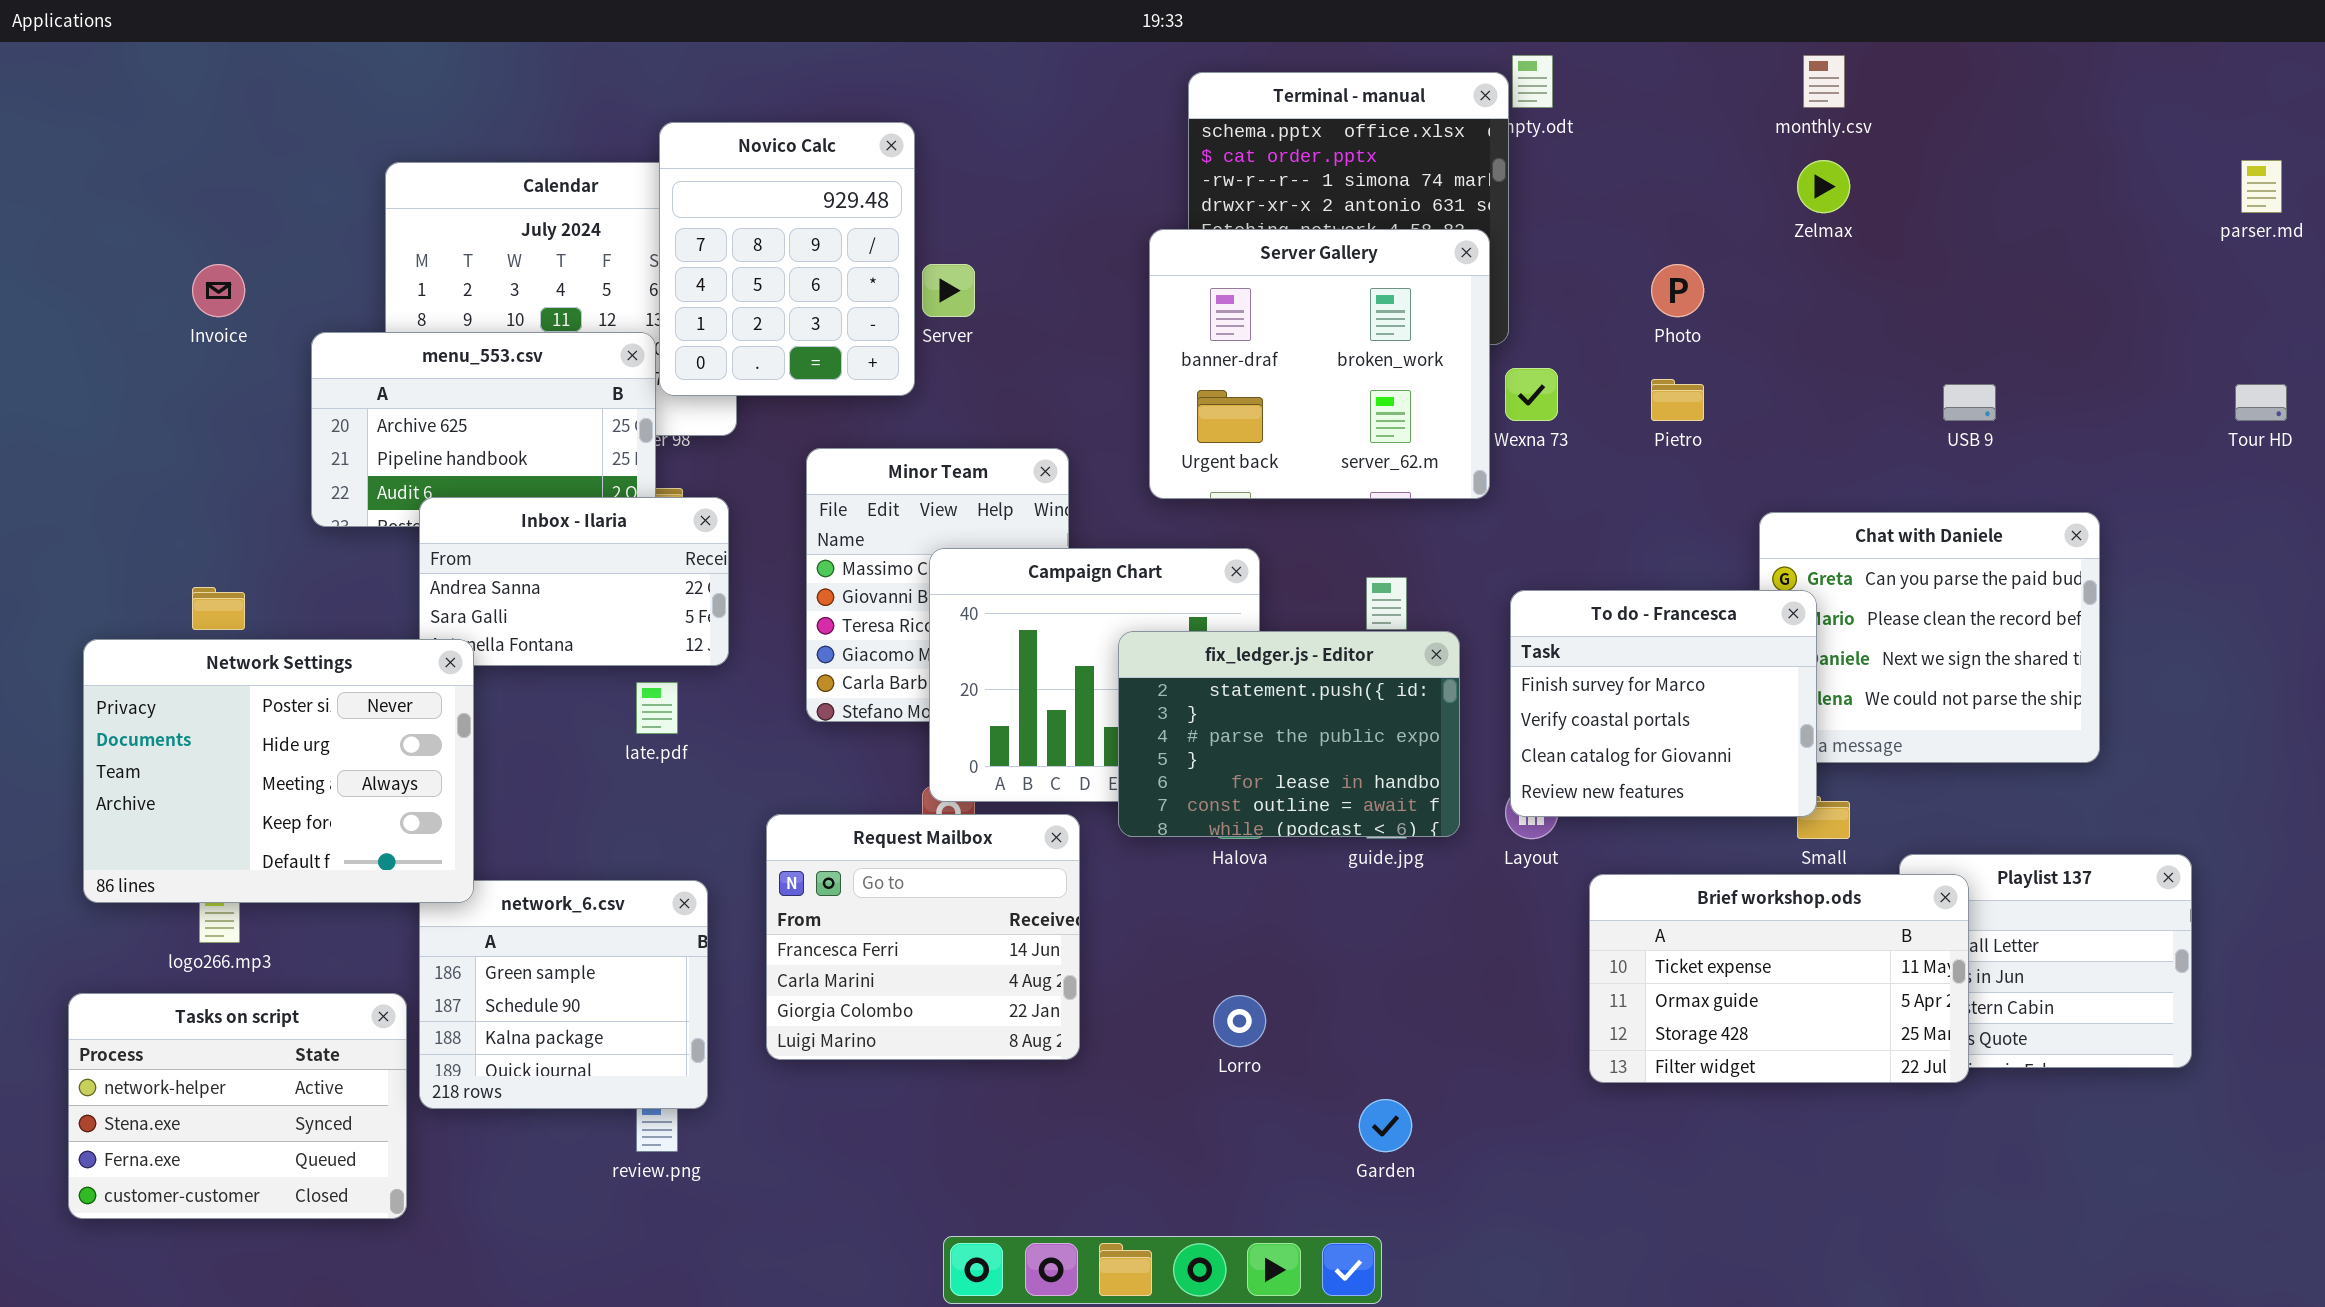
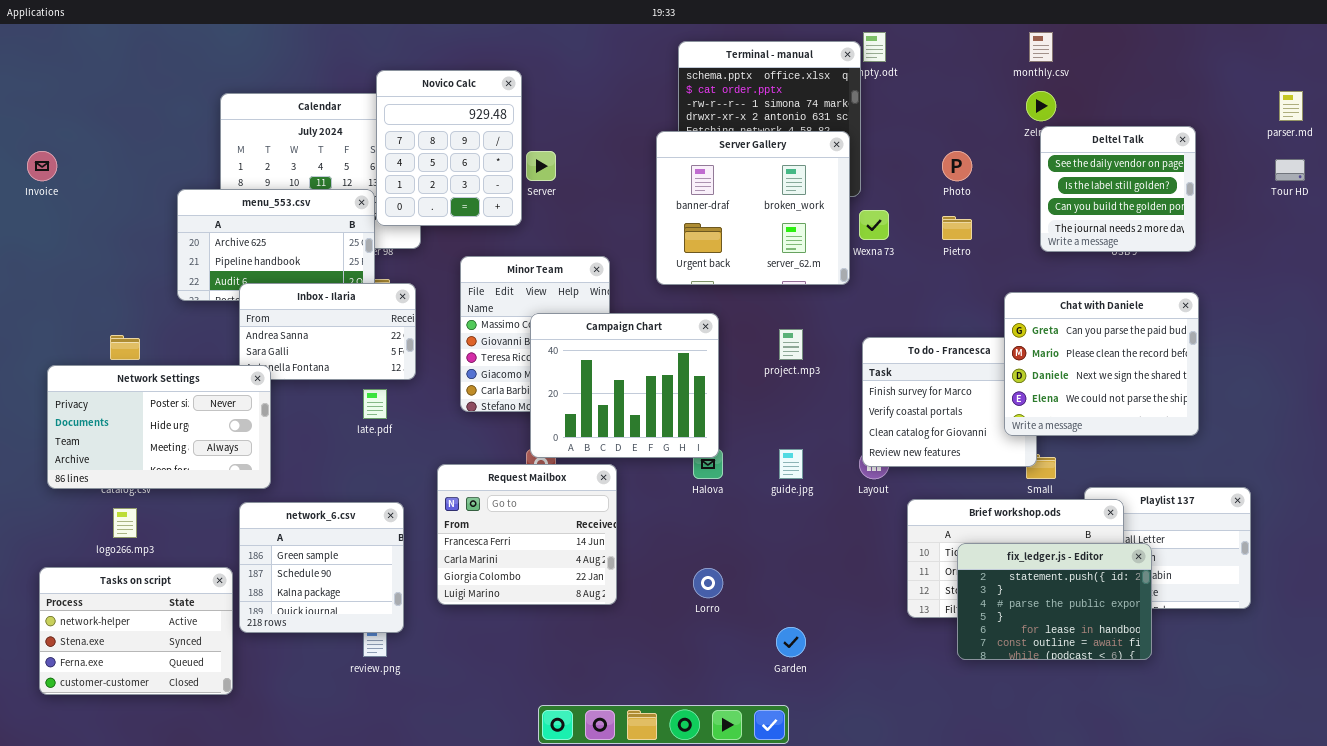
Deltel Talk: none -> [1040,126,1196,252], opened
Invoice: [192,264,245,317] -> [27,151,57,181], moved
Tour HD: [2235,384,2287,421] -> [1275,159,1305,181], moved
Chat with Daniele: [1759,512,2100,763] -> [1004,292,1199,436], raised
fix_ledger.js - Editor: [1118,631,1460,837] -> [957,543,1152,660], moved
Network Settings: [83,639,474,903] -> [47,365,271,489], resized

